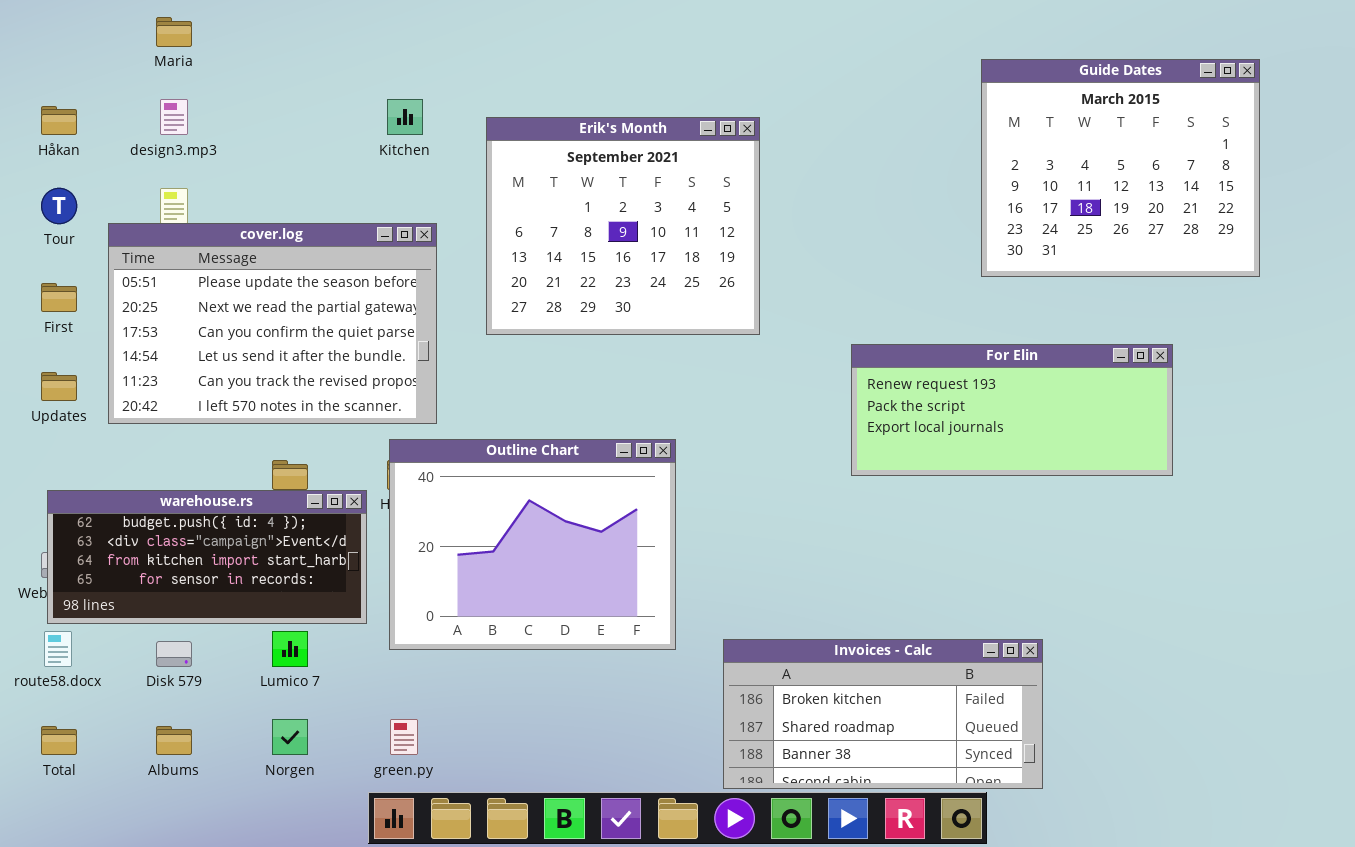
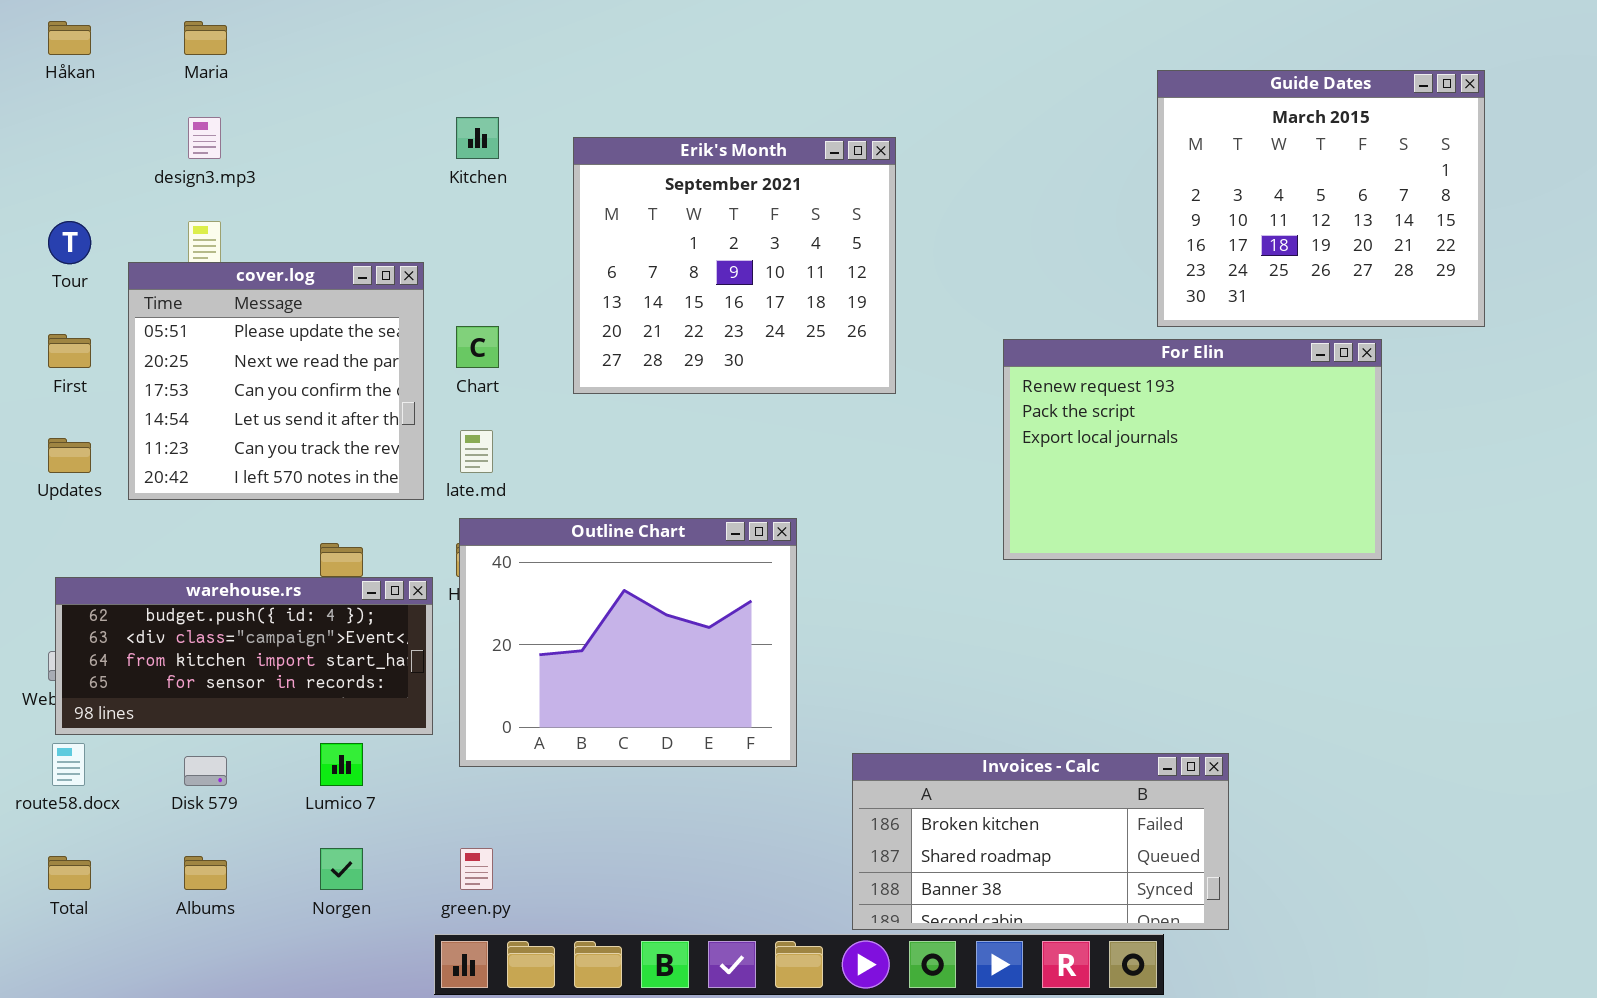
Håkan: [41,106,77,135] -> [48,21,91,55], moved
cover.log: [108,223,437,424] -> [128,262,424,500], resized
For Elin: [851,344,1173,476] -> [1003,339,1382,560], resized

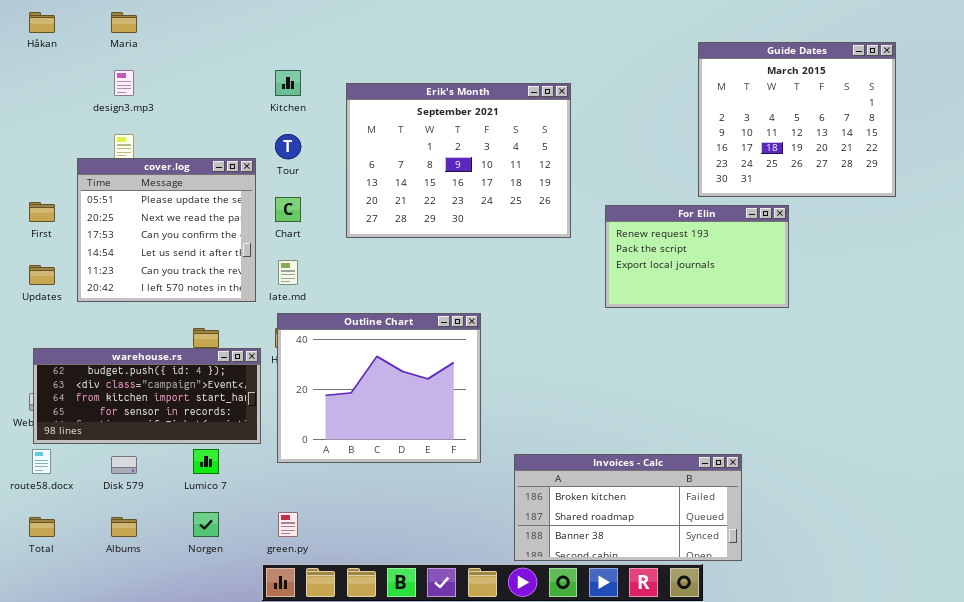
Erik's Month: [573,137,896,394] -> [346,83,571,238], resized
Tour: [48,221,91,264] -> [275,134,301,159], moved
For Elin: [1003,339,1382,560] -> [605,205,789,308], resized

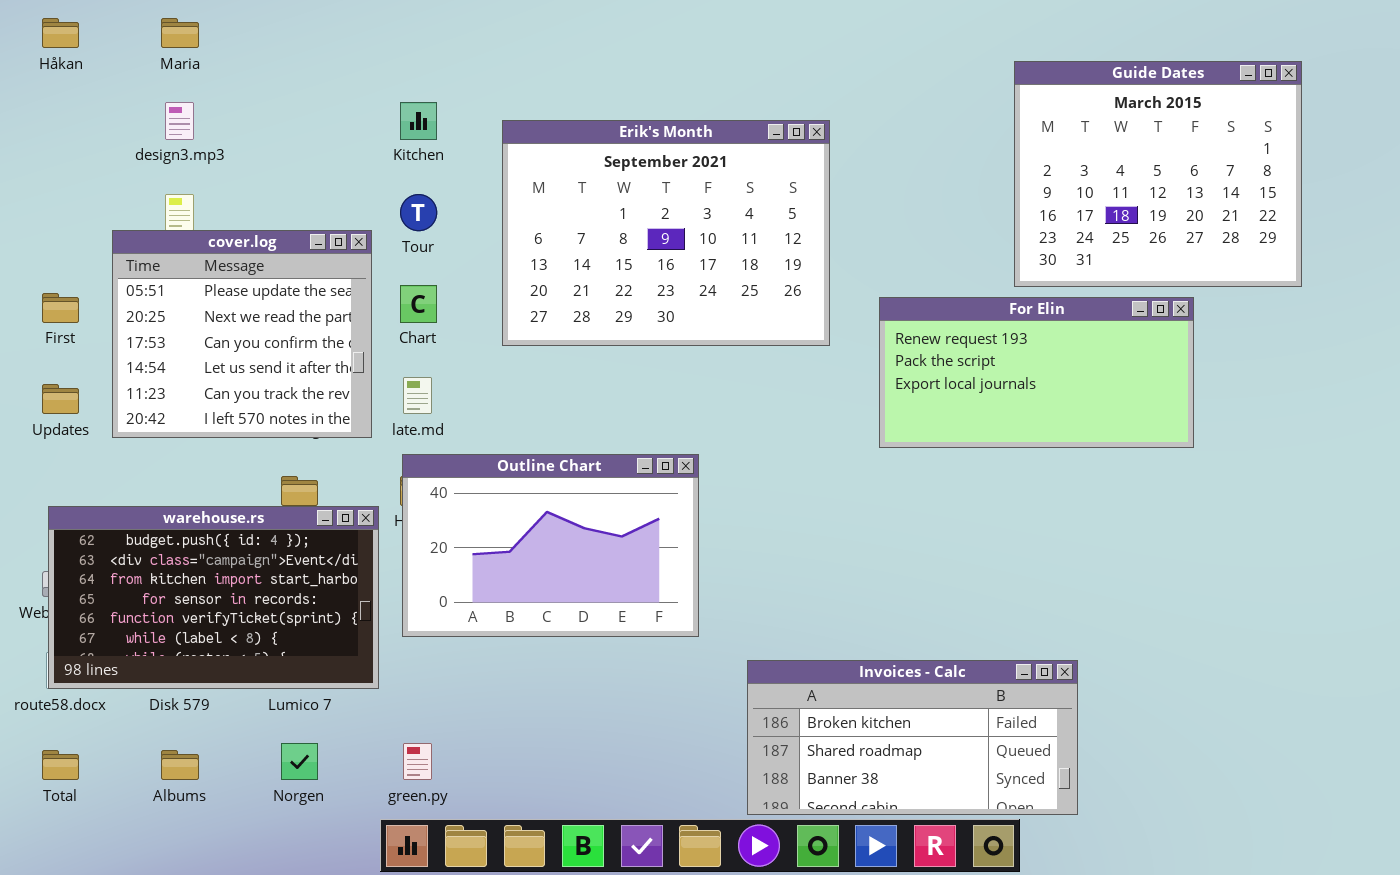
For Elin: [605,205,789,308] -> [879,297,1194,448], resized
Outline Chart: [277,313,481,463] -> [402,454,699,637], resized
warehouse.rs: [33,348,261,444] -> [48,506,379,689], resized

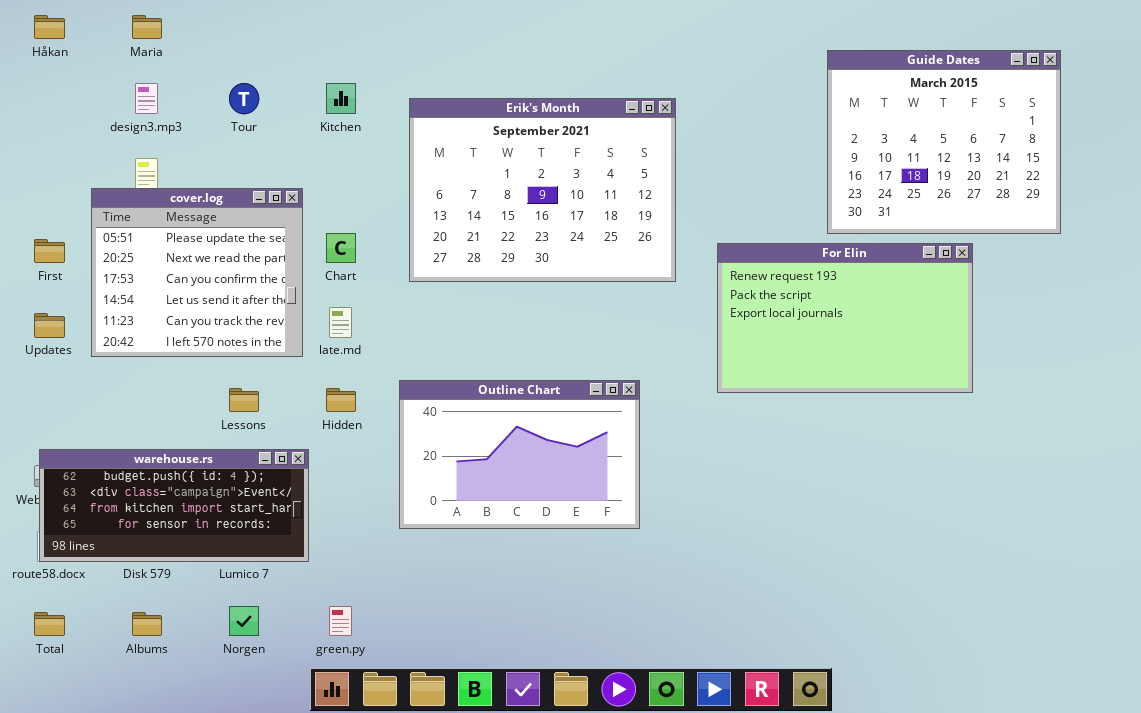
Tour: [400,194,437,231] -> [229,83,259,114], moved
For Elin: [879,297,1194,448] -> [717,243,973,393], resized
Outline Chart: [402,454,699,637] -> [399,380,640,529], moved
warehouse.rs: [48,506,379,689] -> [39,449,309,562], resized
Invoices - Calc: [747,660,1078,815] -> none, closed

